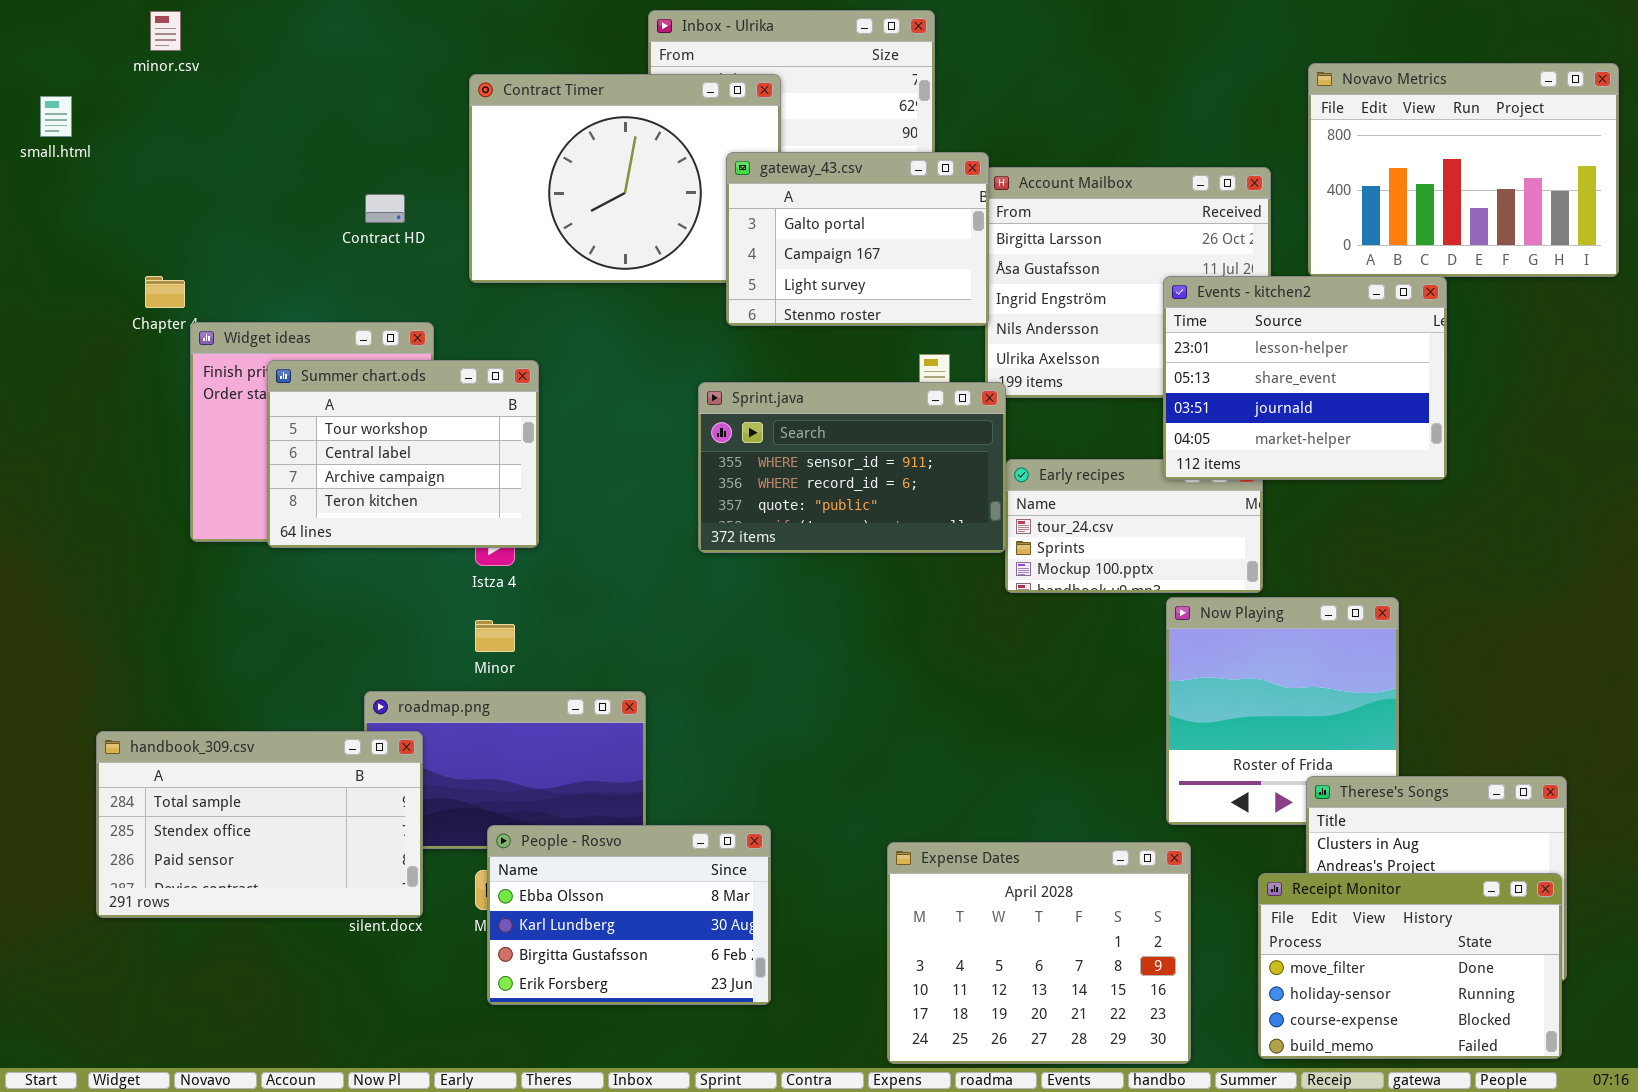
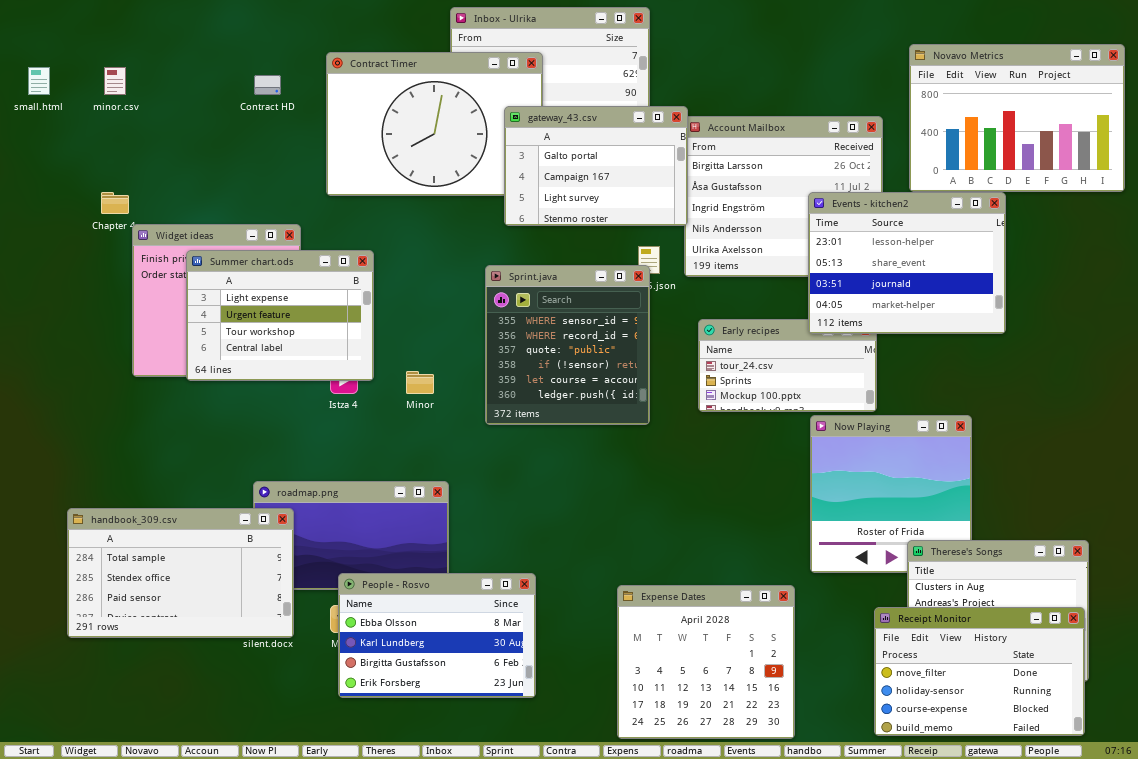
minor.csv: [150,11,181,51] -> [104,67,126,95], moved
Contract HD: [365,194,405,223] -> [254,75,281,95], moved
Summer chart.ods: [267,360,539,548] -> [186,250,374,381], scrolled up 2 rows
Sprint.java: [698,382,1006,553] -> [485,265,650,425], resized
Minor: [475,620,515,652] -> [406,371,434,394], moved
Expense Dates: [887,842,1191,1064] -> [617,585,795,739], resized

